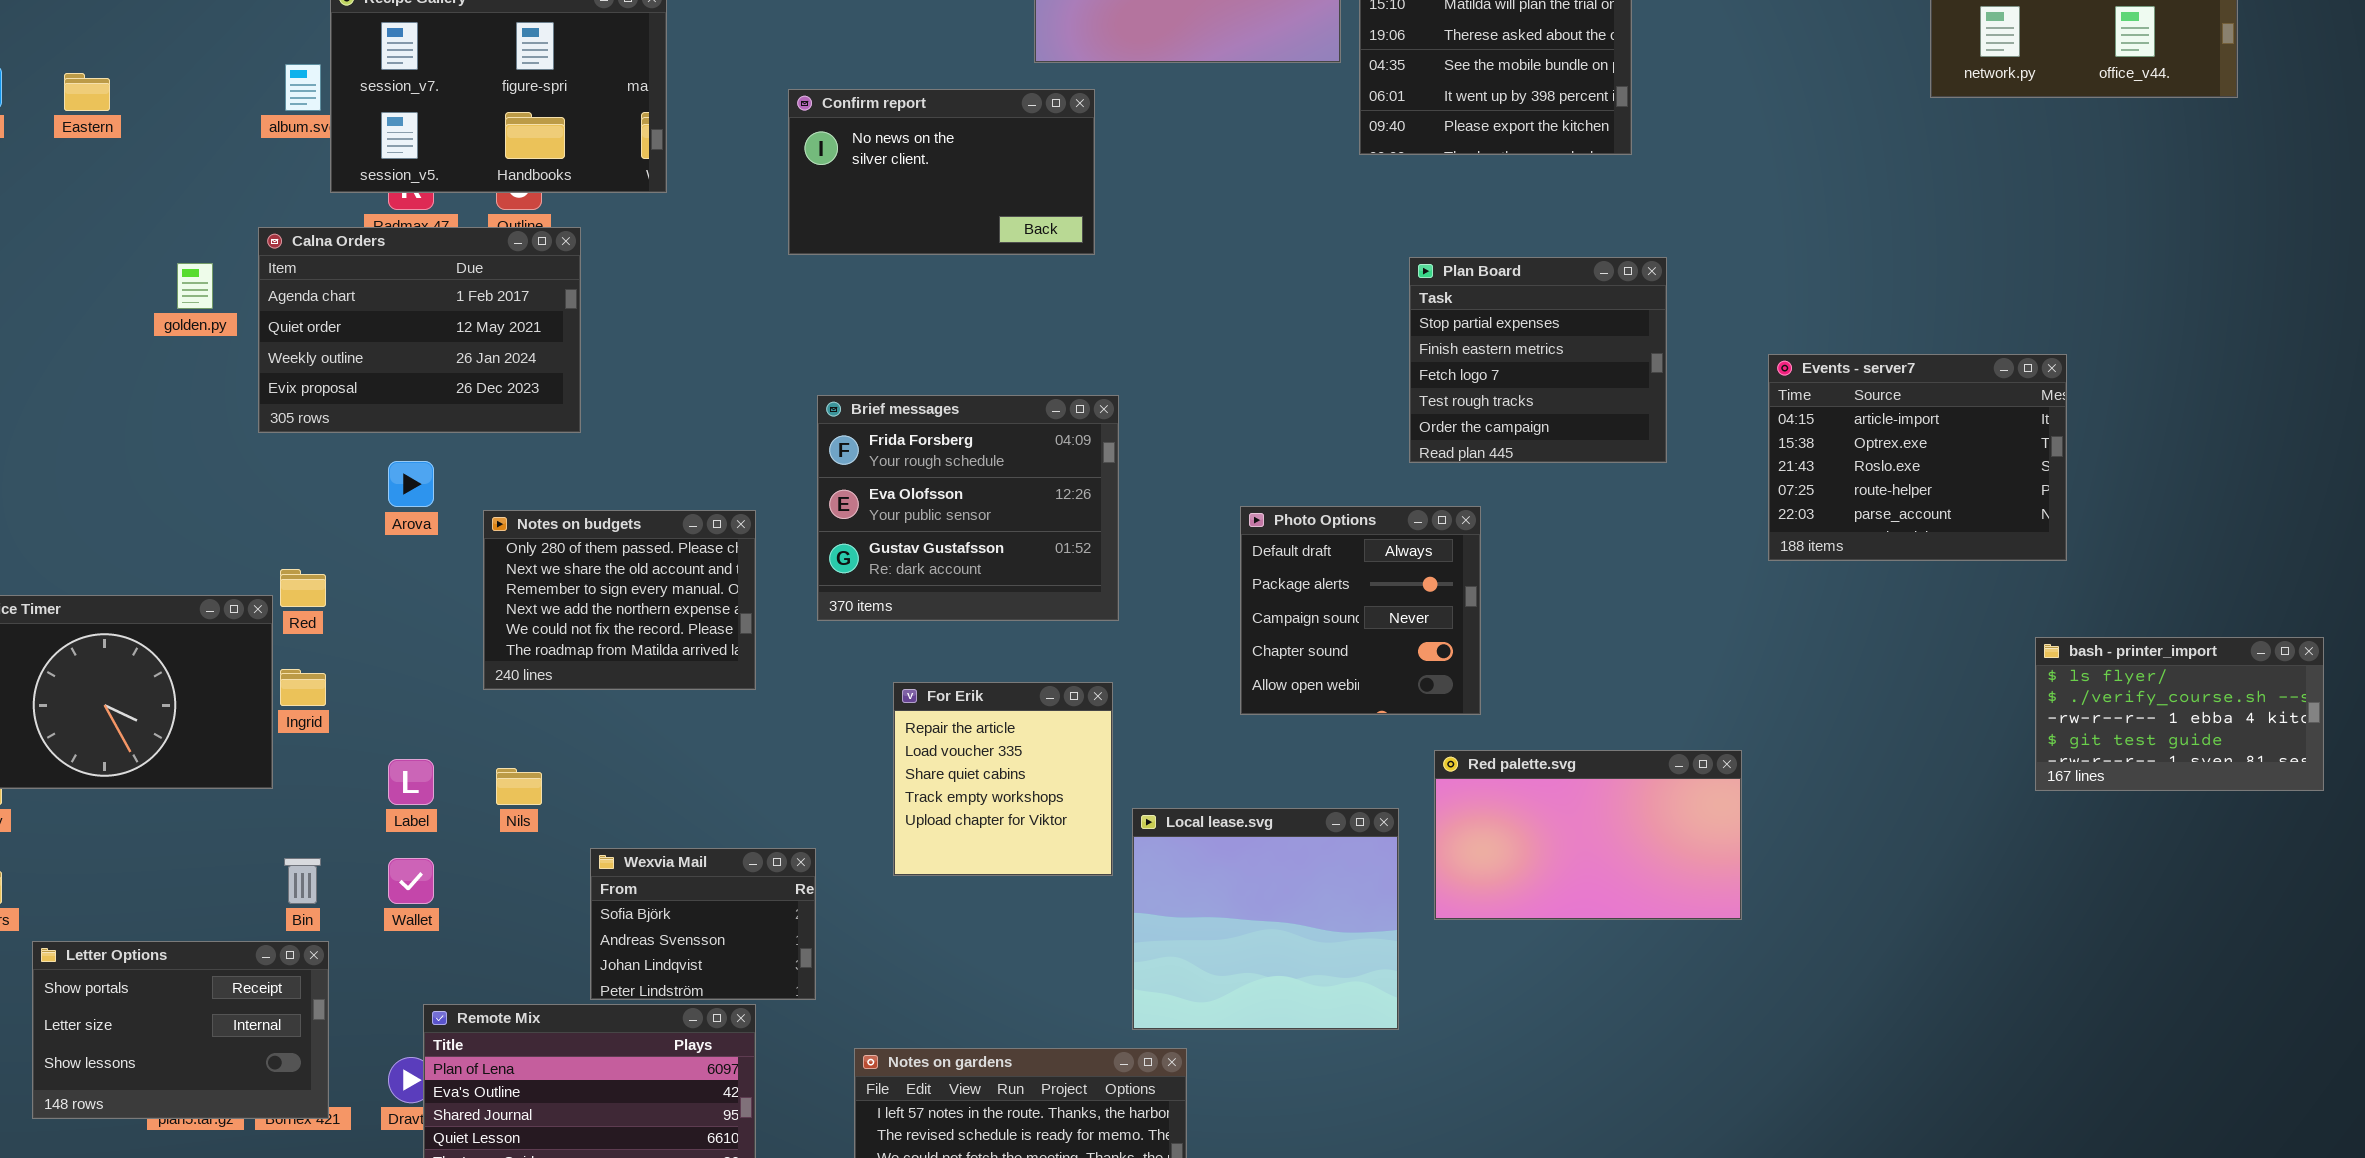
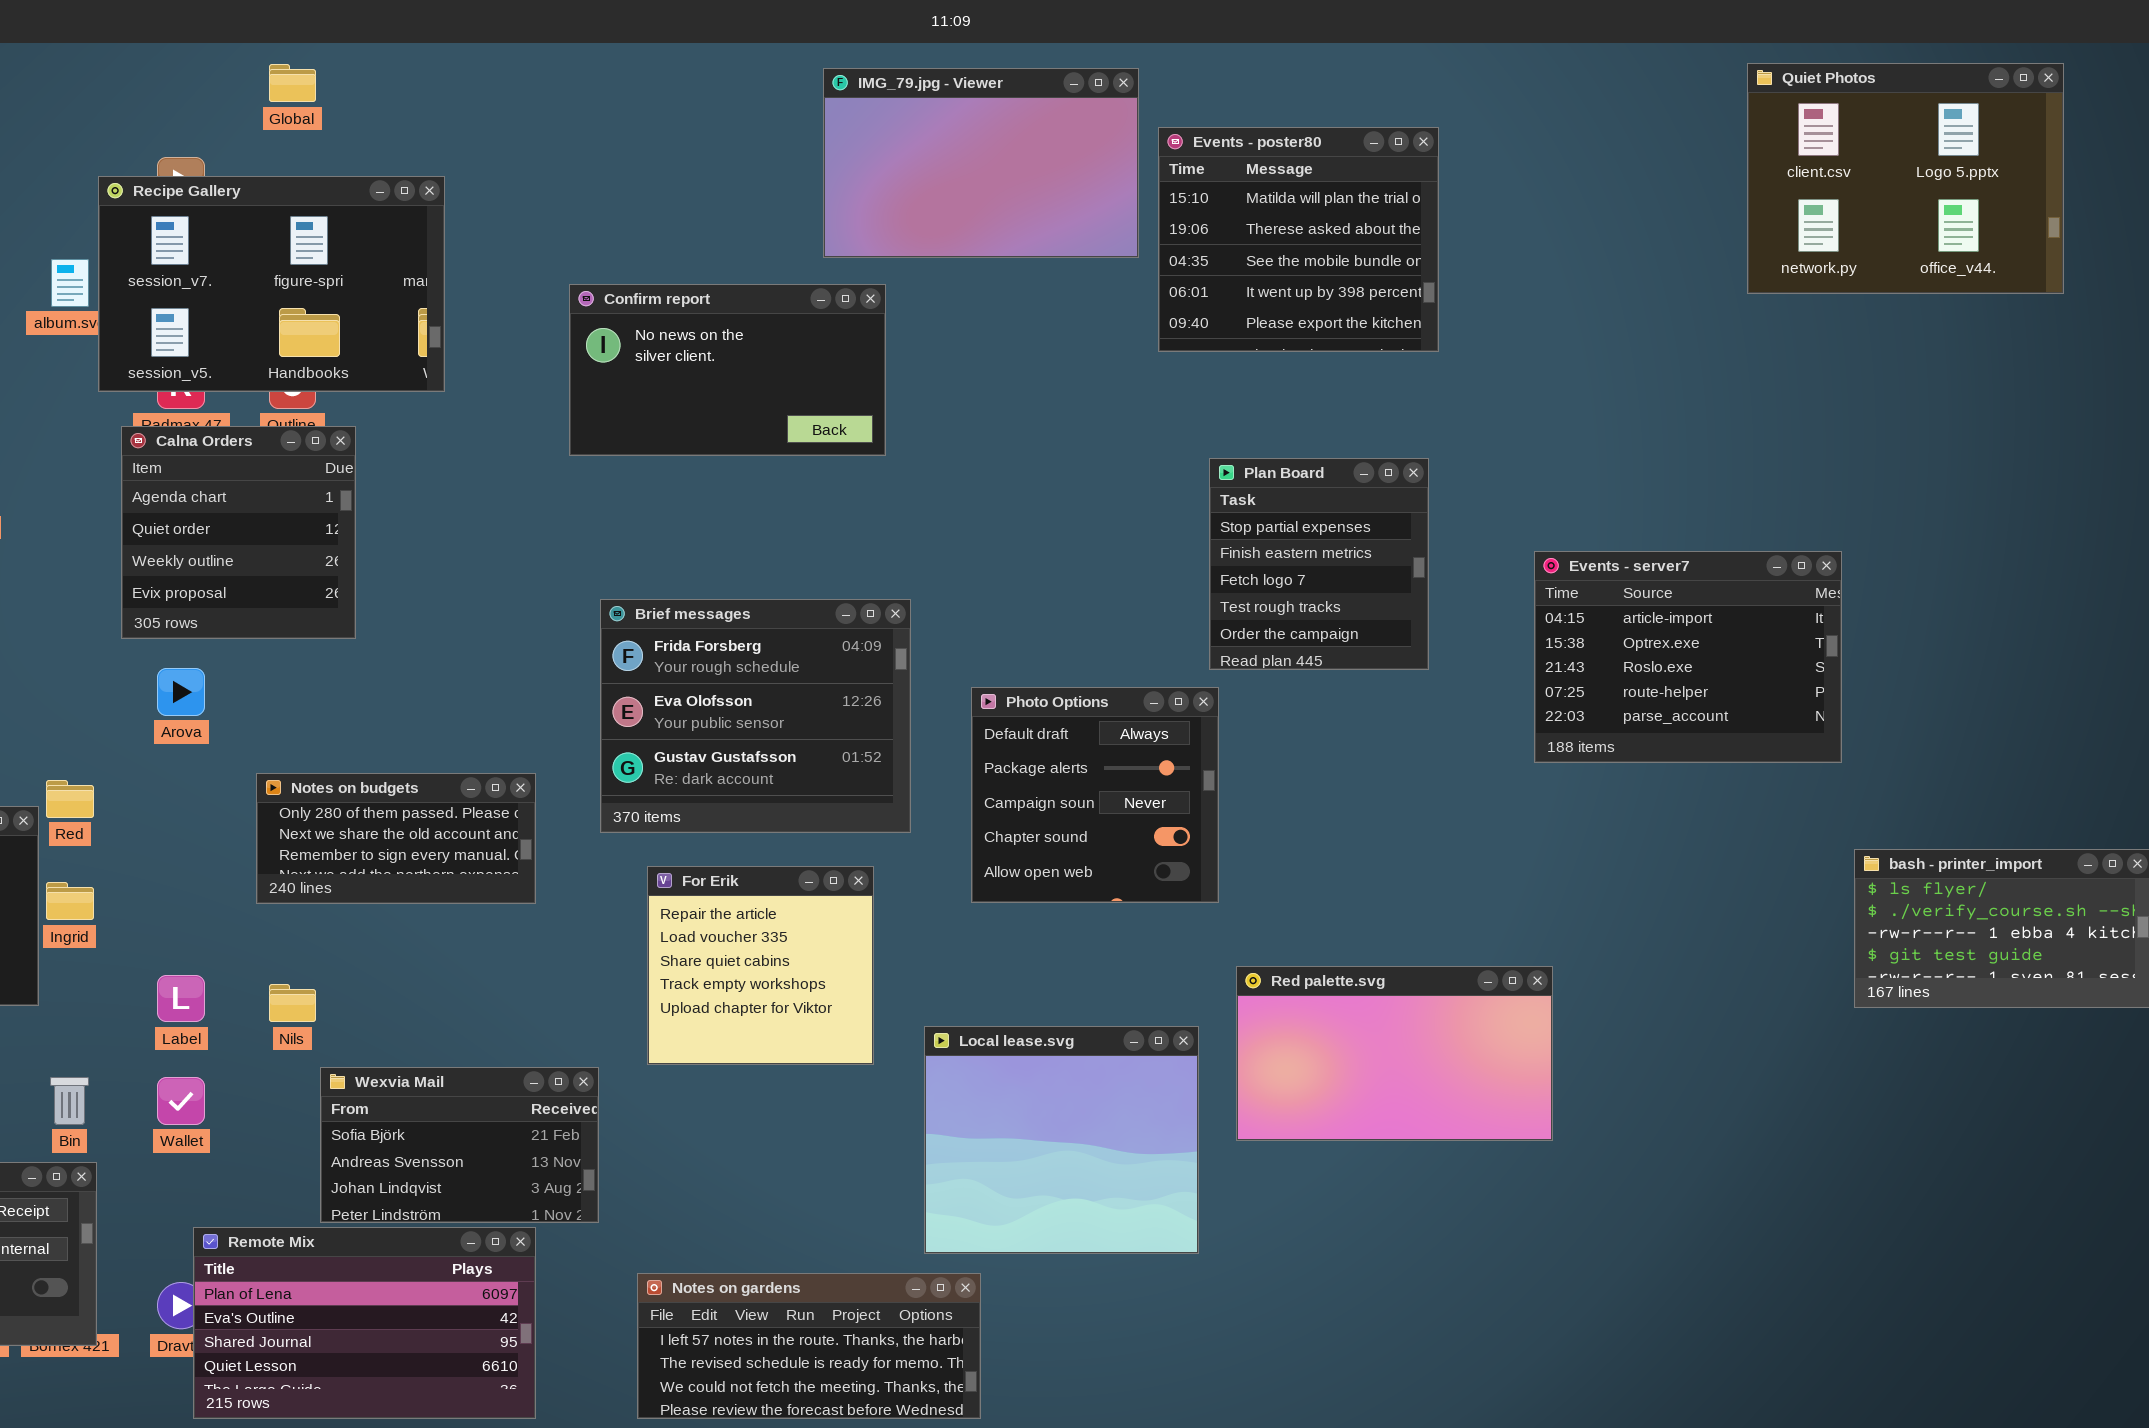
Calna Orders: [258,227,581,433] -> [121,426,356,639], resized
Plan Board: [1409,257,1667,463] -> [1209,458,1429,670], resized
Events - server7: [1768,354,2067,561] -> [1534,551,1842,763], moved
Photo Options: [1240,506,1481,715] -> [971,687,1219,903], moved
Notes on budgets: [483,510,756,690] -> [256,773,536,904], resized
For Erik: [893,682,1113,876] -> [647,866,874,1065], moved
Wexvia Mail: [590,848,816,1000] -> [320,1067,599,1223], resized

